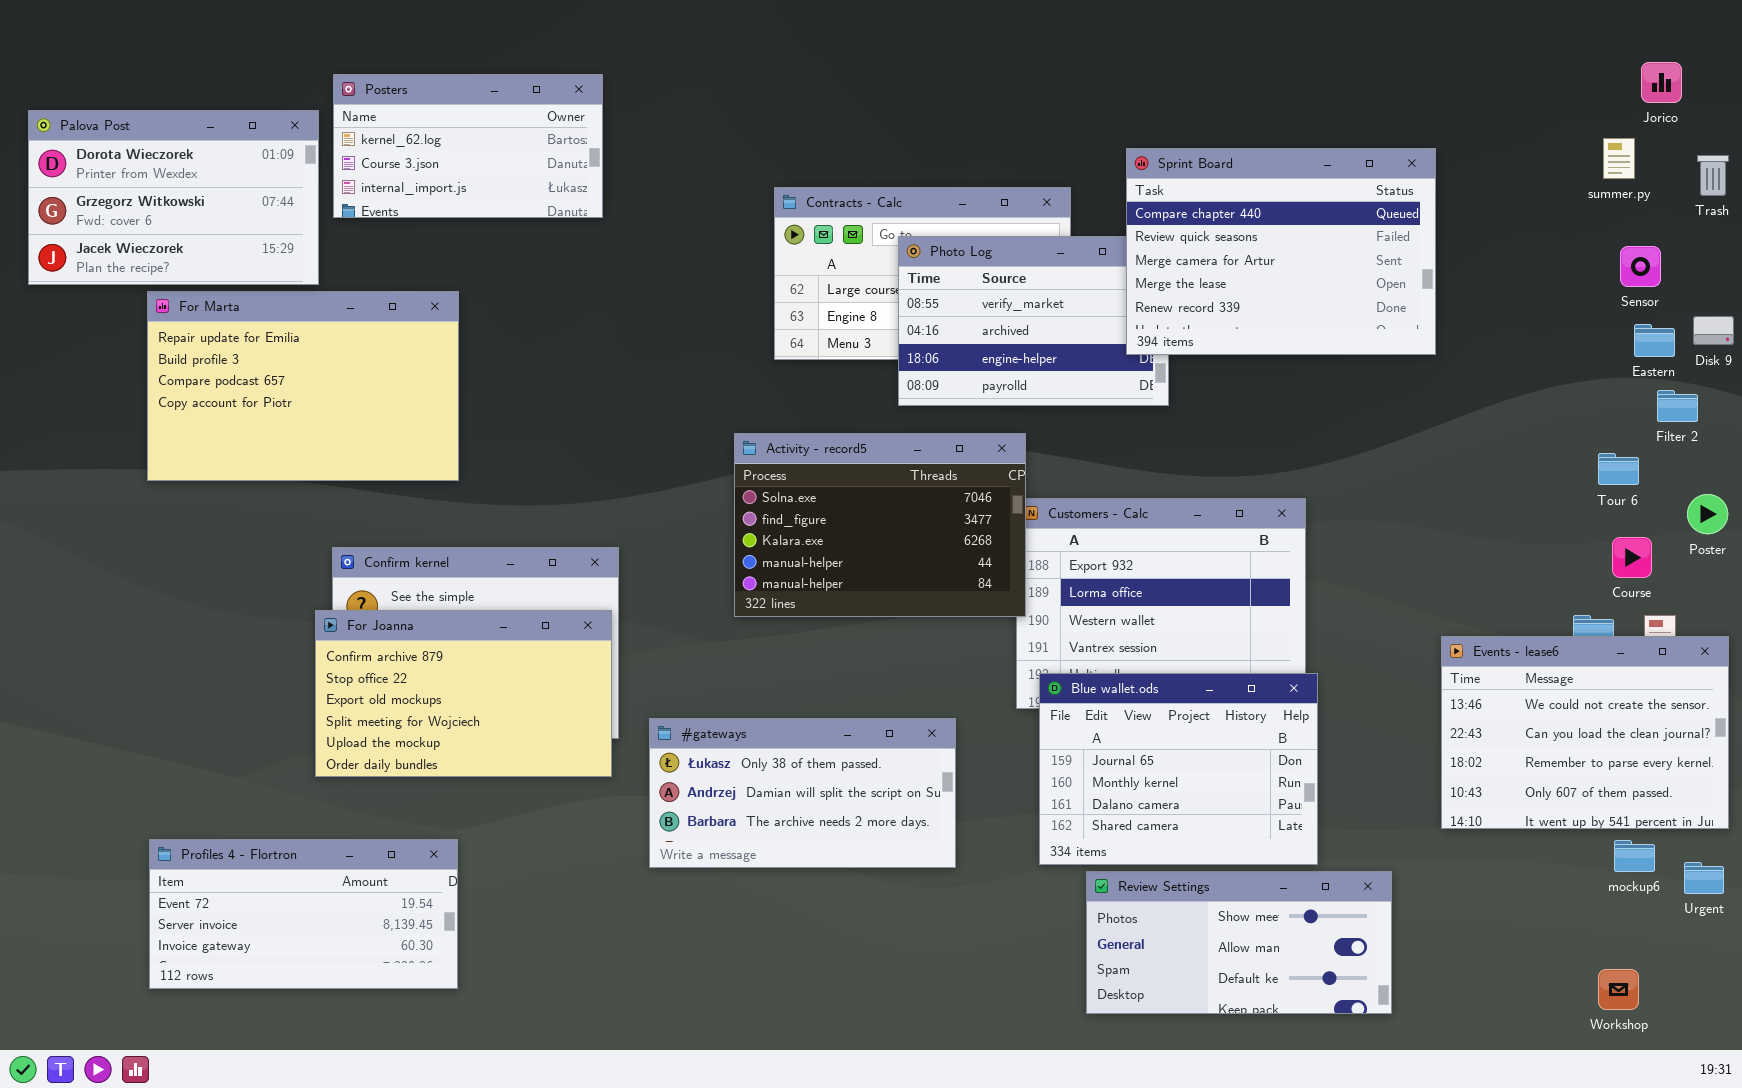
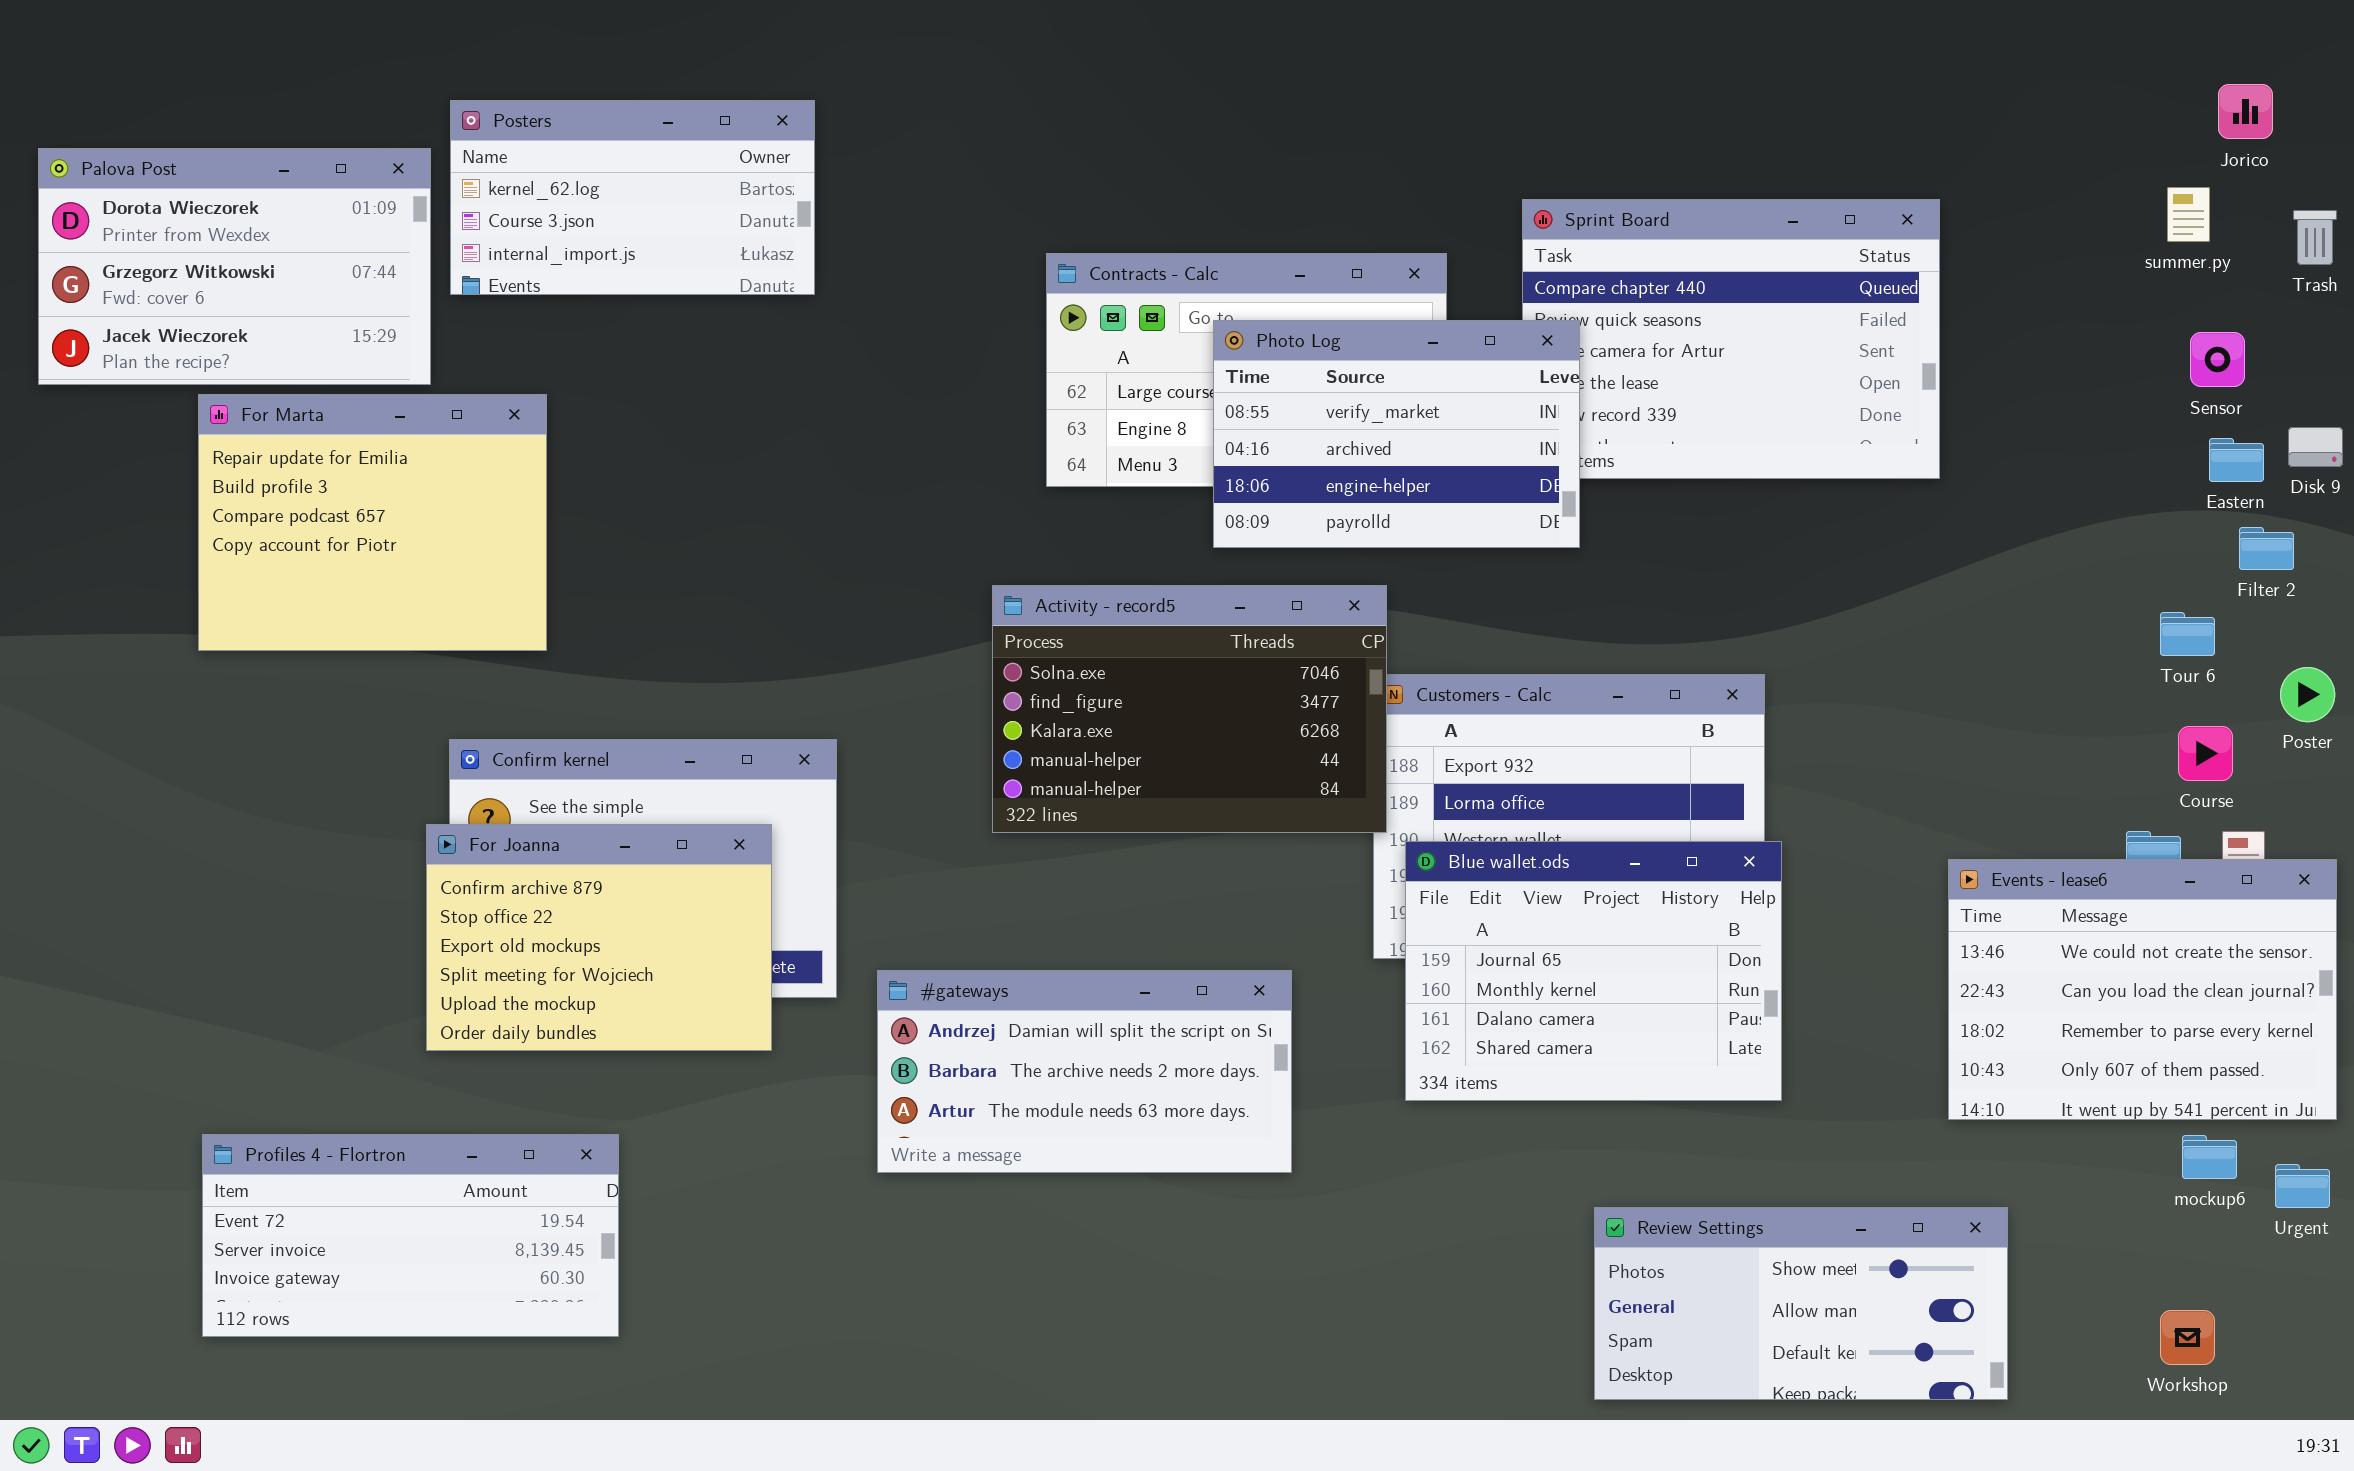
Photo Log: [898,236,1169,406] -> [1213,320,1580,548], raised
For Marta: [147,291,459,481] -> [198,394,547,651], resized
For Joanna: [315,610,612,777] -> [426,824,772,1051], resized
Blue wallet.ods: [1039,673,1318,865] -> [1405,841,1782,1101], moved
#gateways: [649,718,956,868] -> [877,970,1292,1173], scrolled down 1 row
Review Settings: [1086,871,1392,1014] -> [1594,1207,2008,1400], moved

